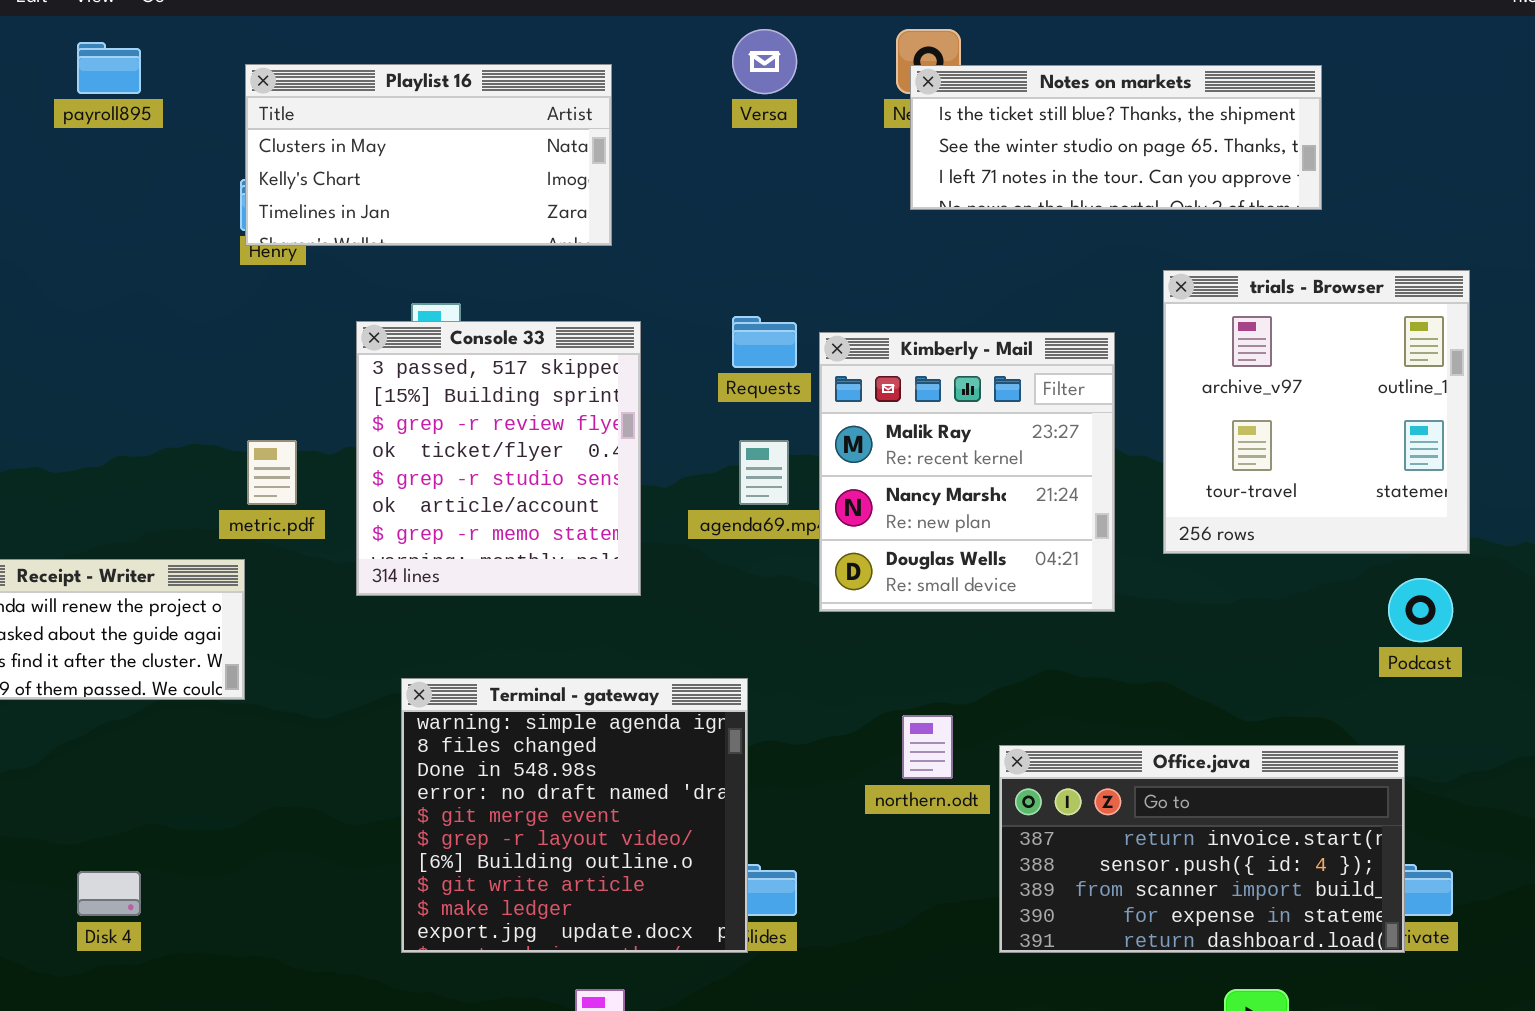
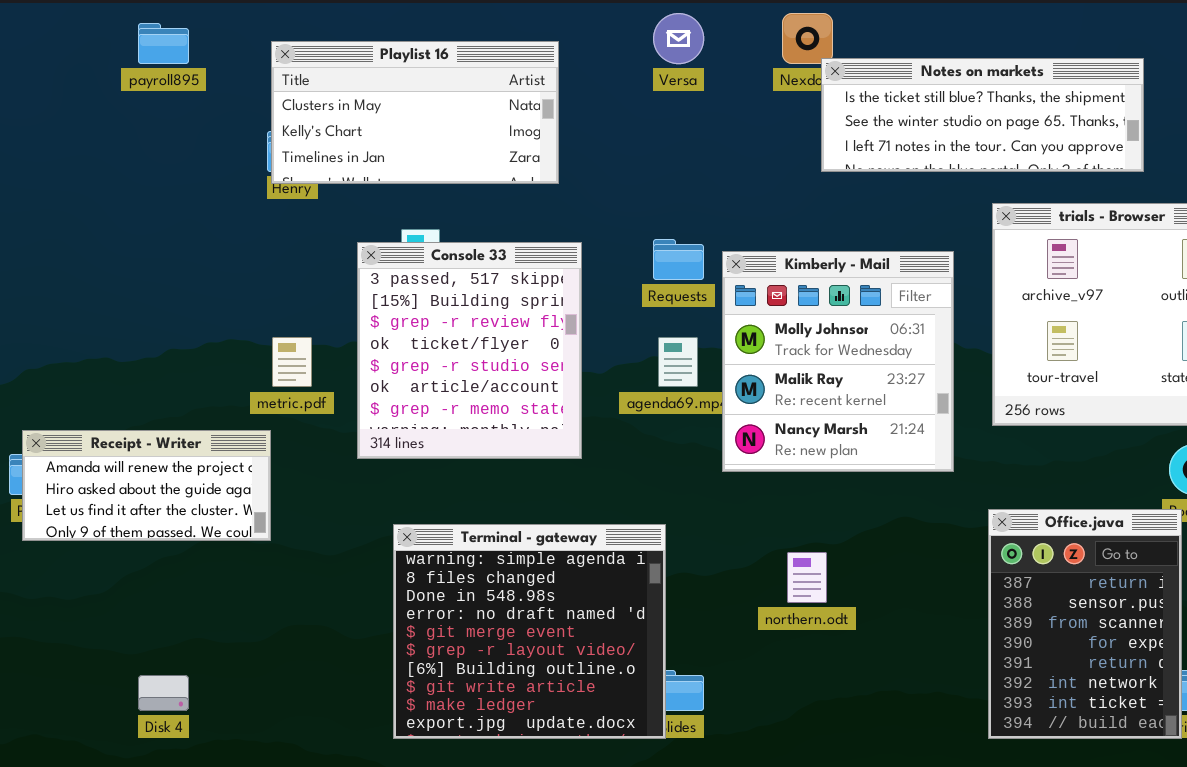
Notes on markets: [910,65,1322,210] -> [821,58,1144,172], moved
Kimberly - Mail: [819,332,1115,612] -> [722,251,954,472], scrolled up 1 row
Office.java: [999,745,1405,953] -> [988,509,1182,739], resized

